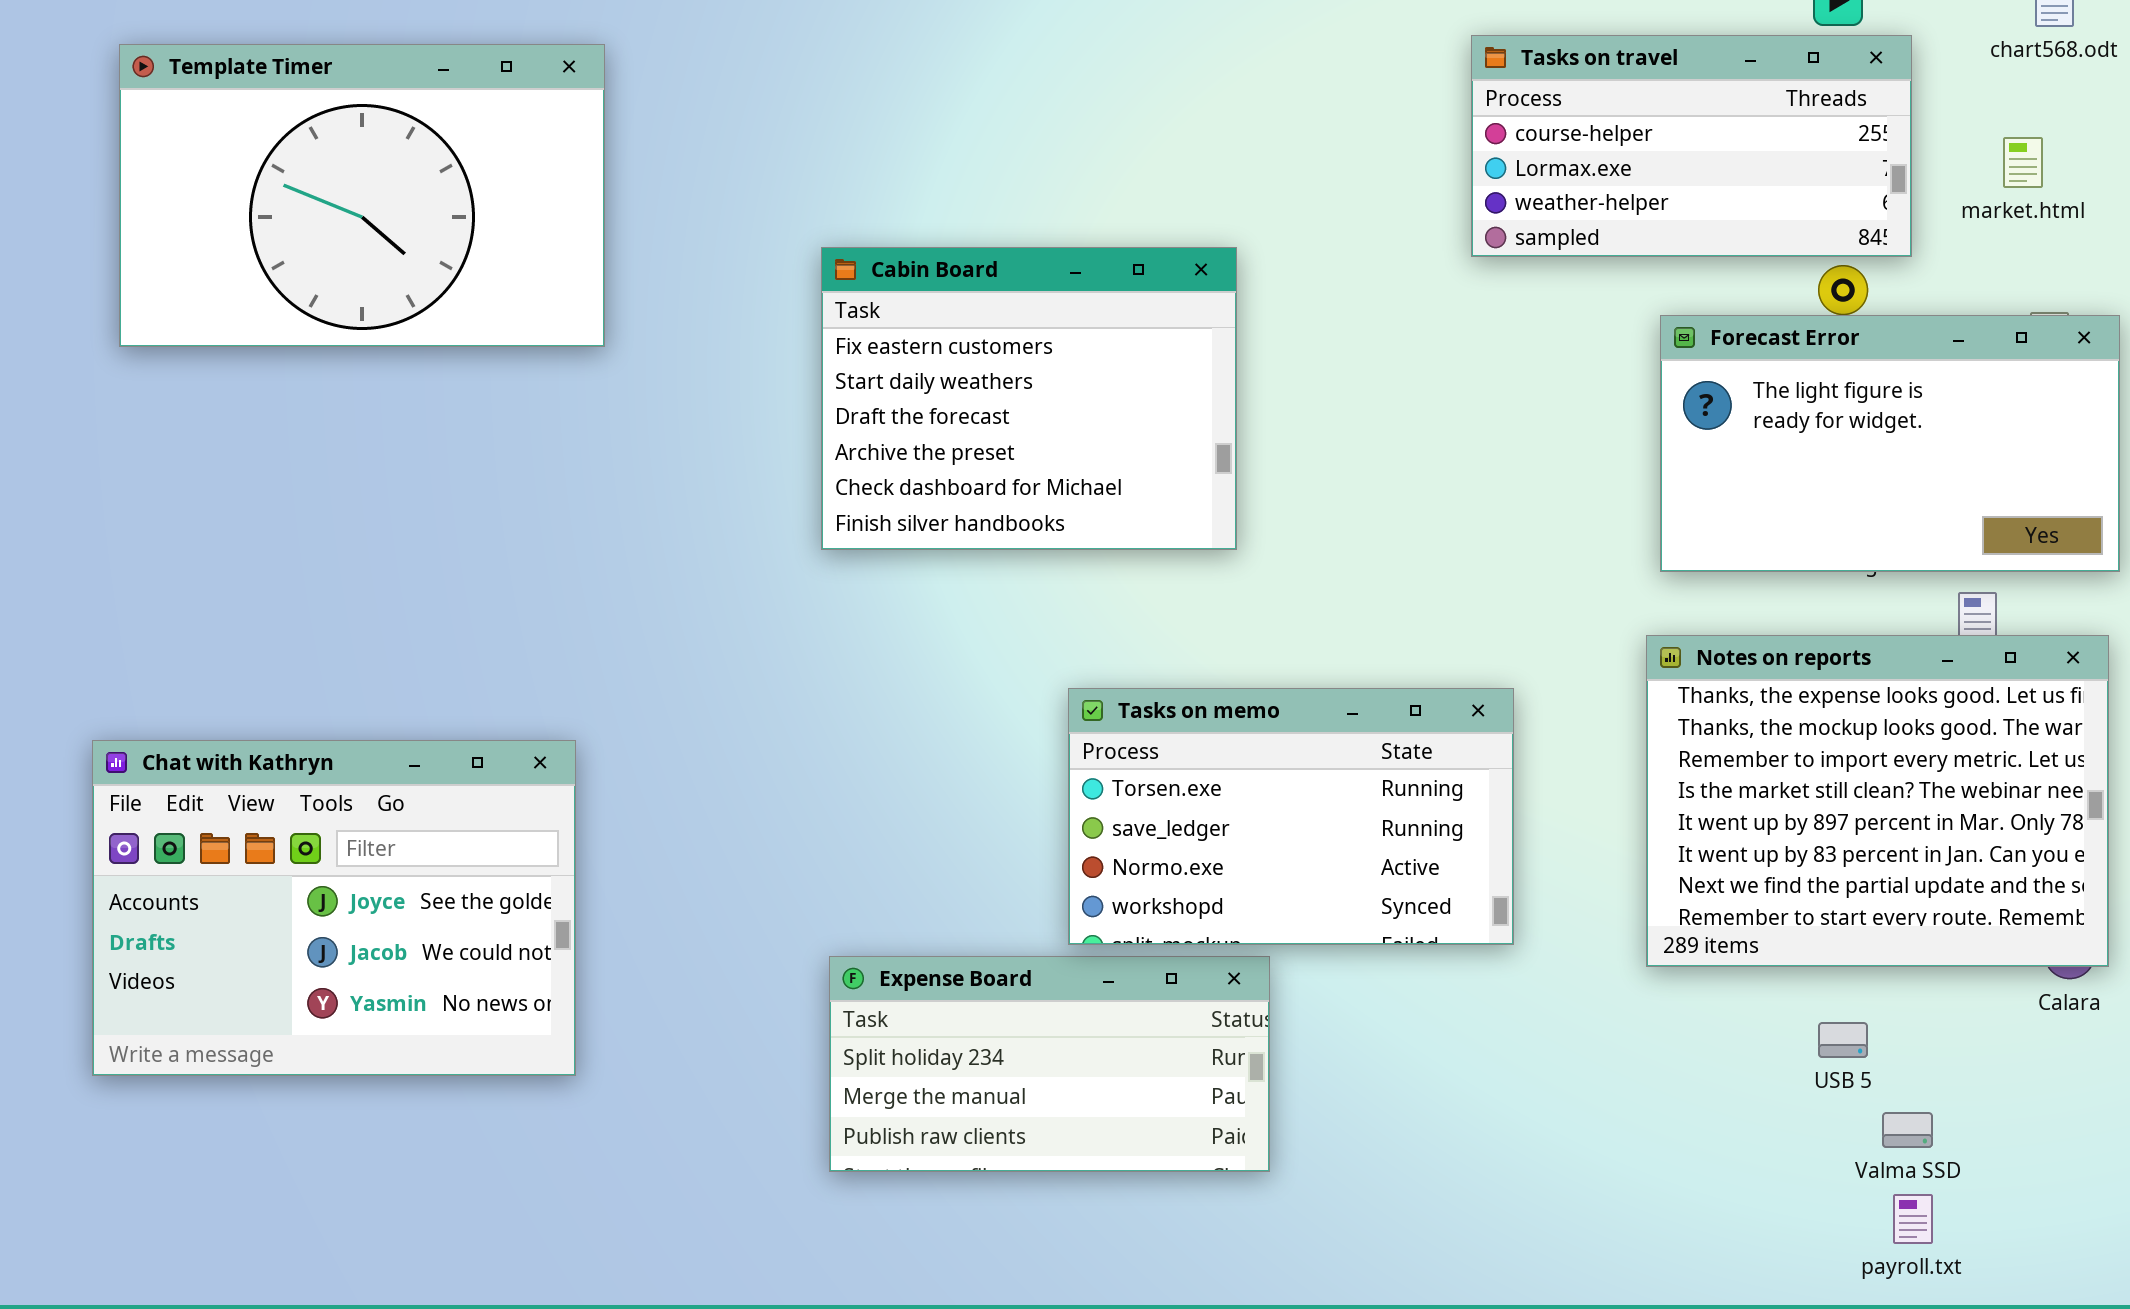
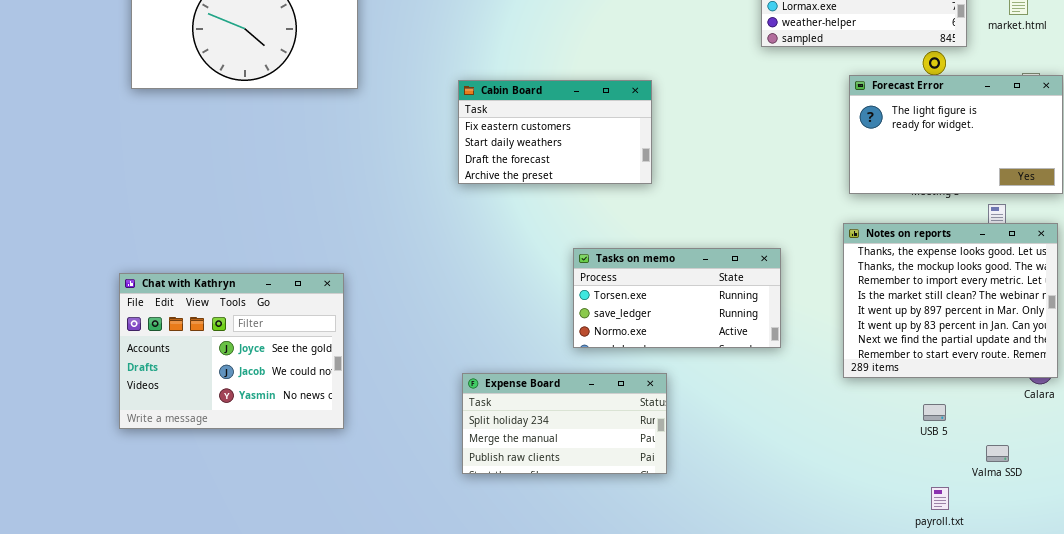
Cabin Board: [821,247,1237,550] -> [458,80,652,184], resized
Tasks on memo: [1068,688,1514,945] -> [573,248,781,348], resized
Valma SSD: [1882,1112,1933,1148] -> [986,445,1009,462], moved
payroll.txt: [1893,1194,1933,1244] -> [931,487,949,510], moved

